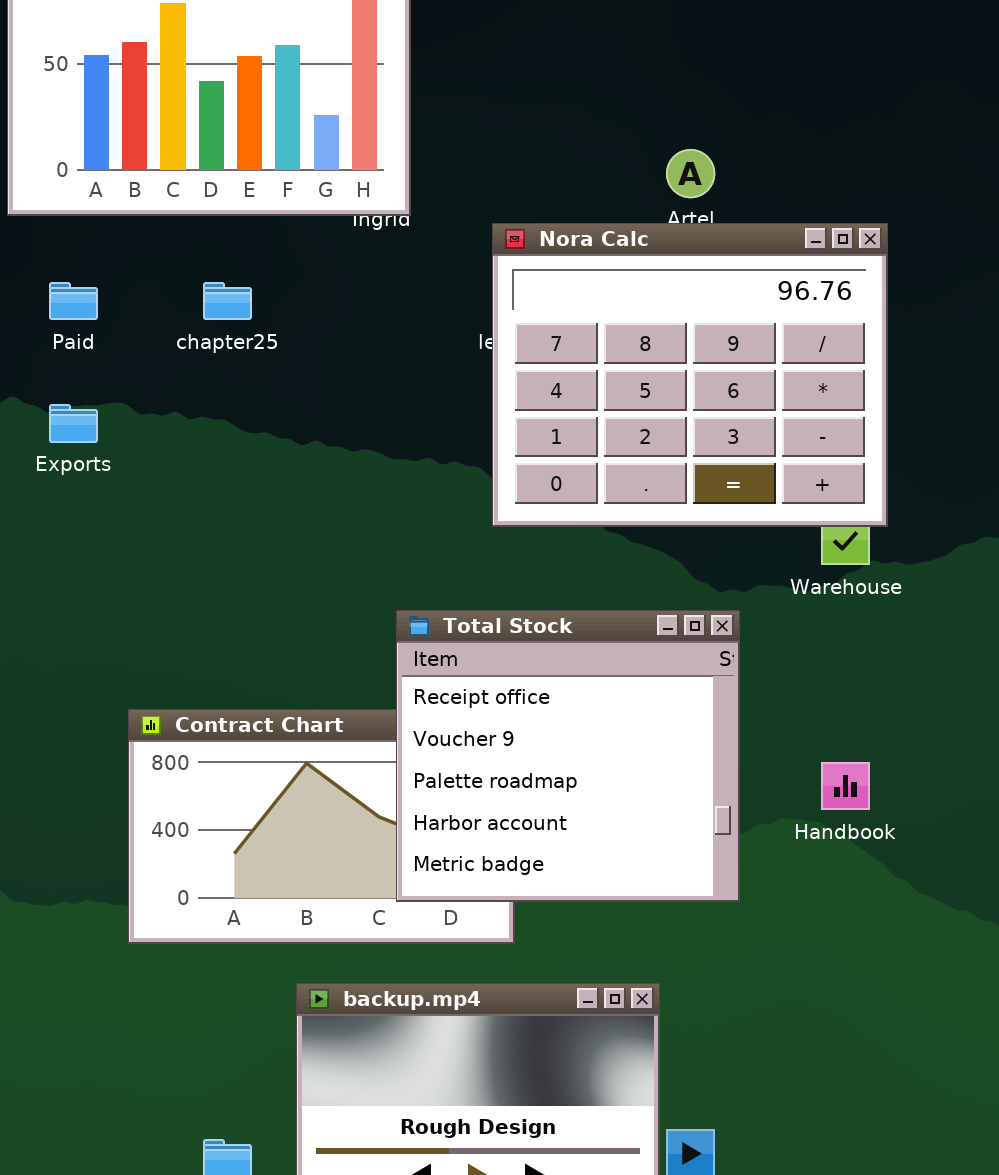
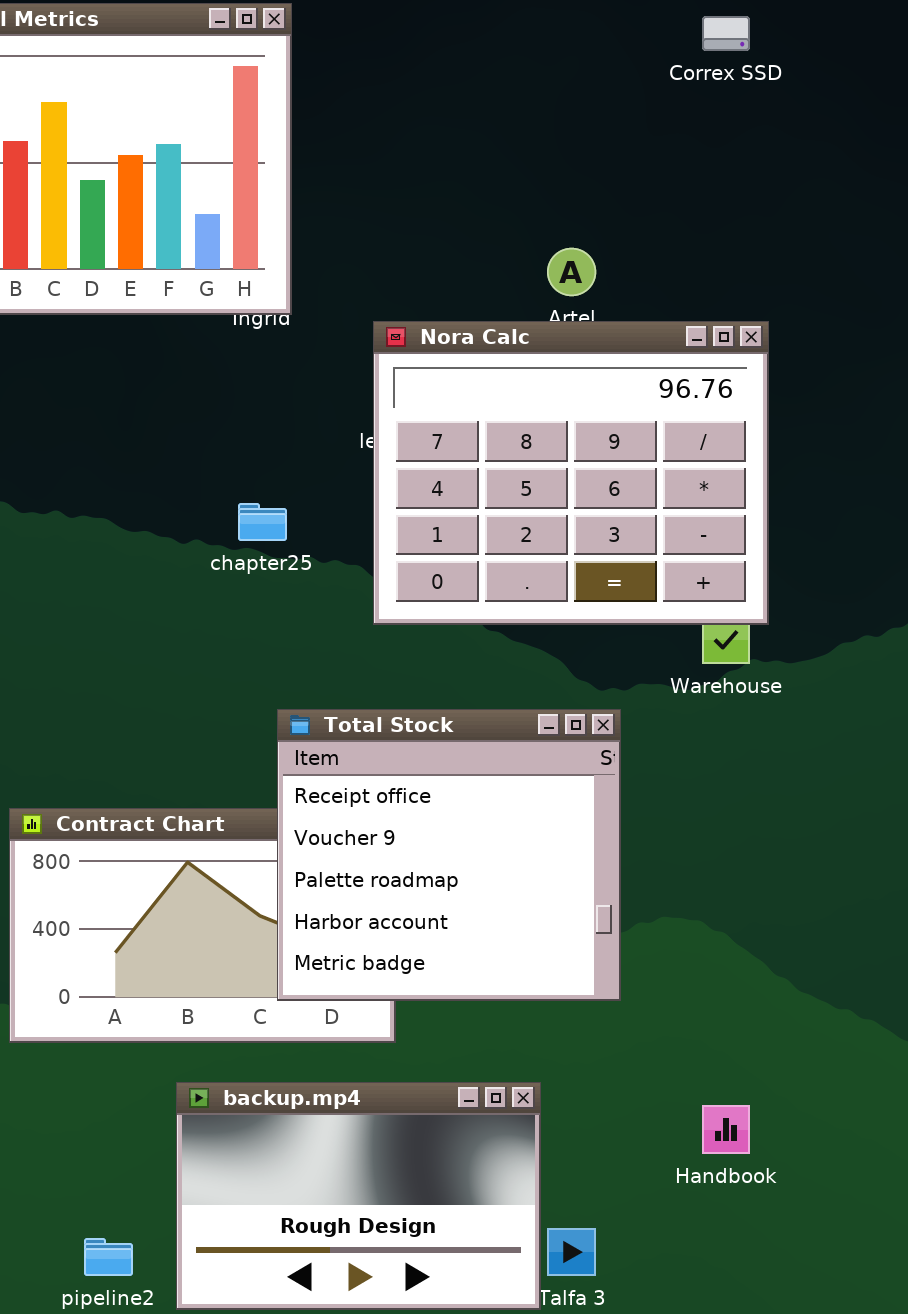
chapter25: [203,282,252,320] -> [238,503,287,541], moved
Handbook: [821,762,870,810] -> [702,1105,750,1154], moved

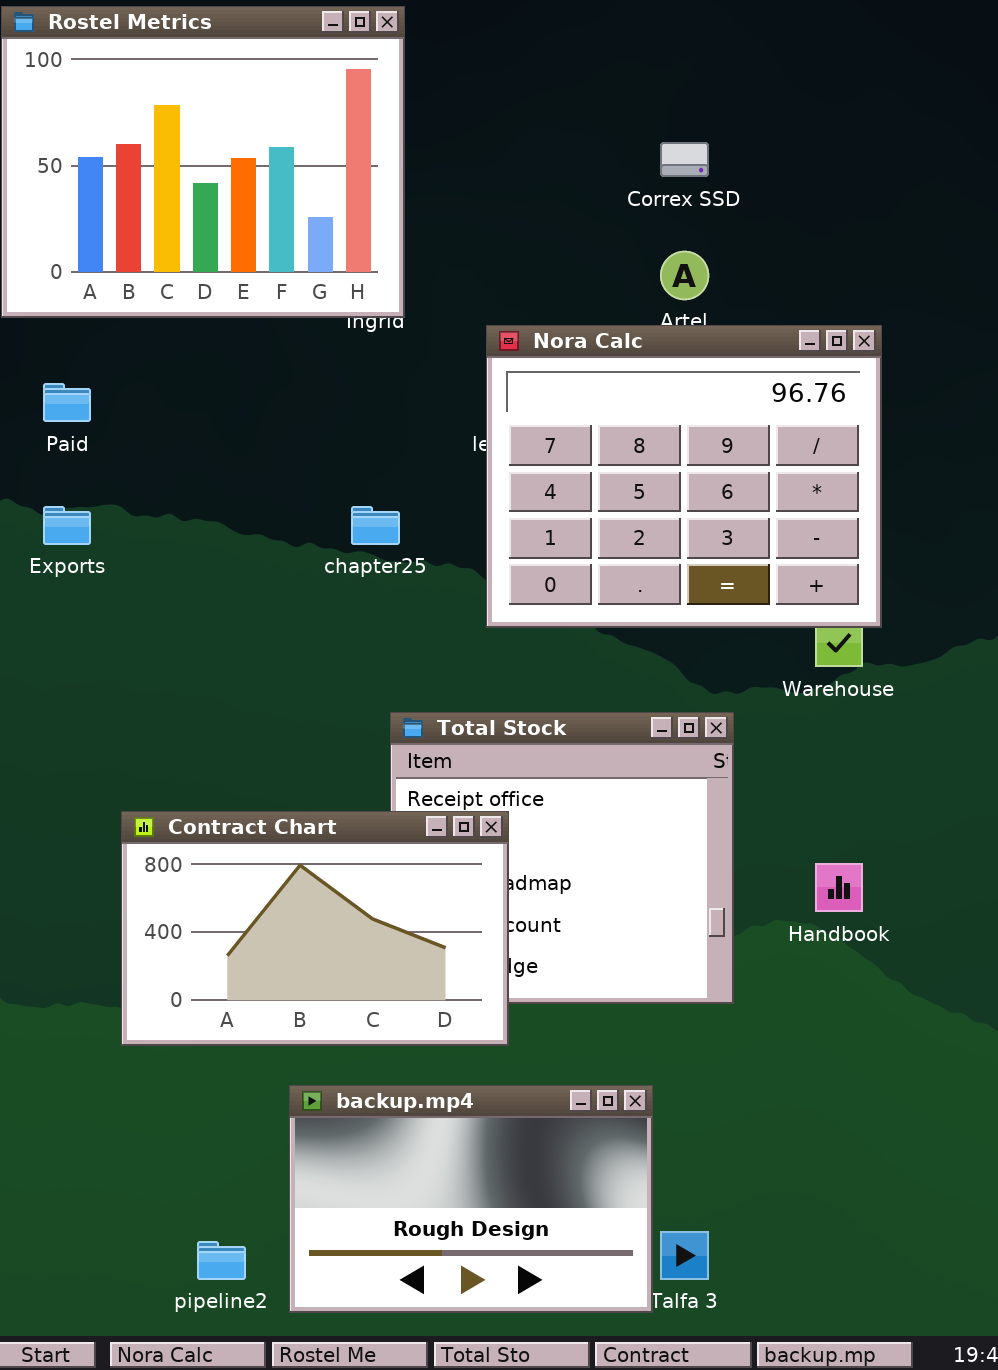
Correx SSD: [702,16,750,51] -> [660,142,709,177], moved
Contract Chart: [9,808,396,1043] -> [121,811,509,1046], raised
Handbook: [702,1105,750,1154] -> [815,863,863,912], moved

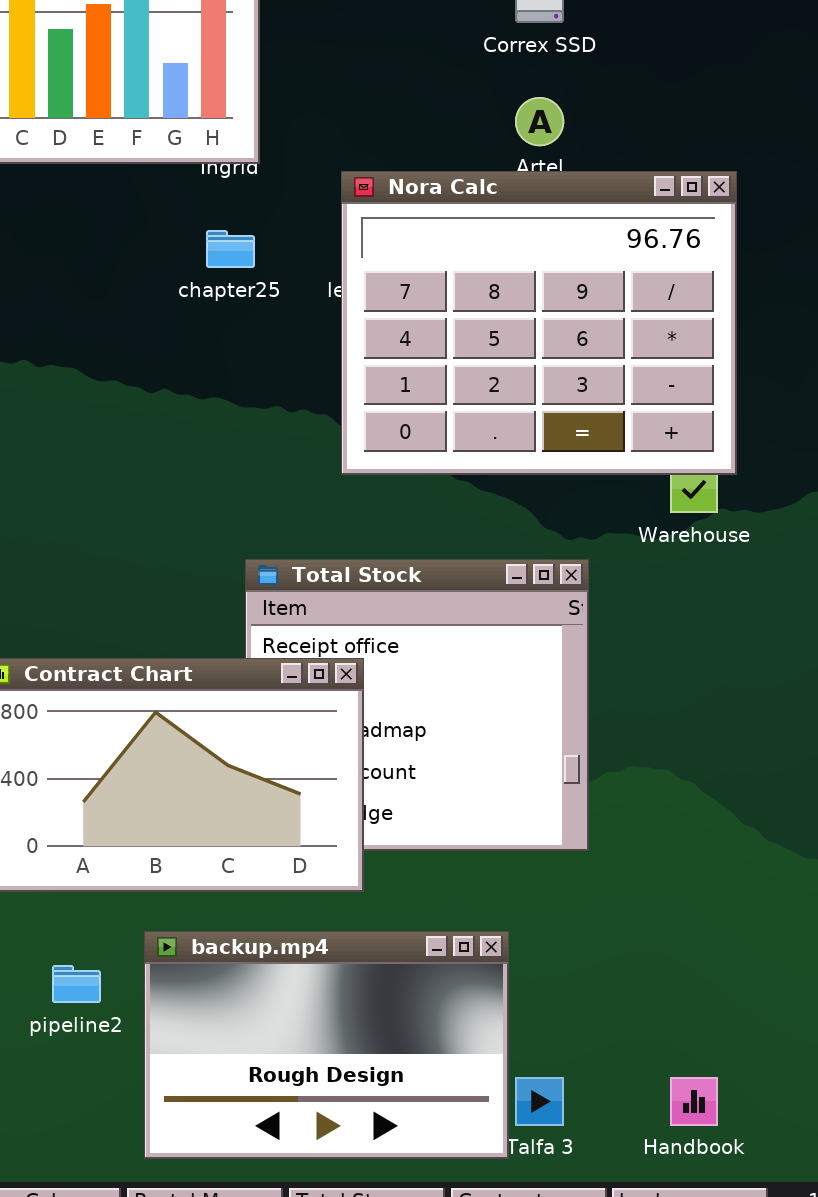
chapter25: [351,506,400,545] -> [206,230,255,268], moved
Handbook: [815,863,863,912] -> [670,1077,718,1126], moved
pipeline2: [197,1241,246,1280] -> [52,965,101,1003], moved

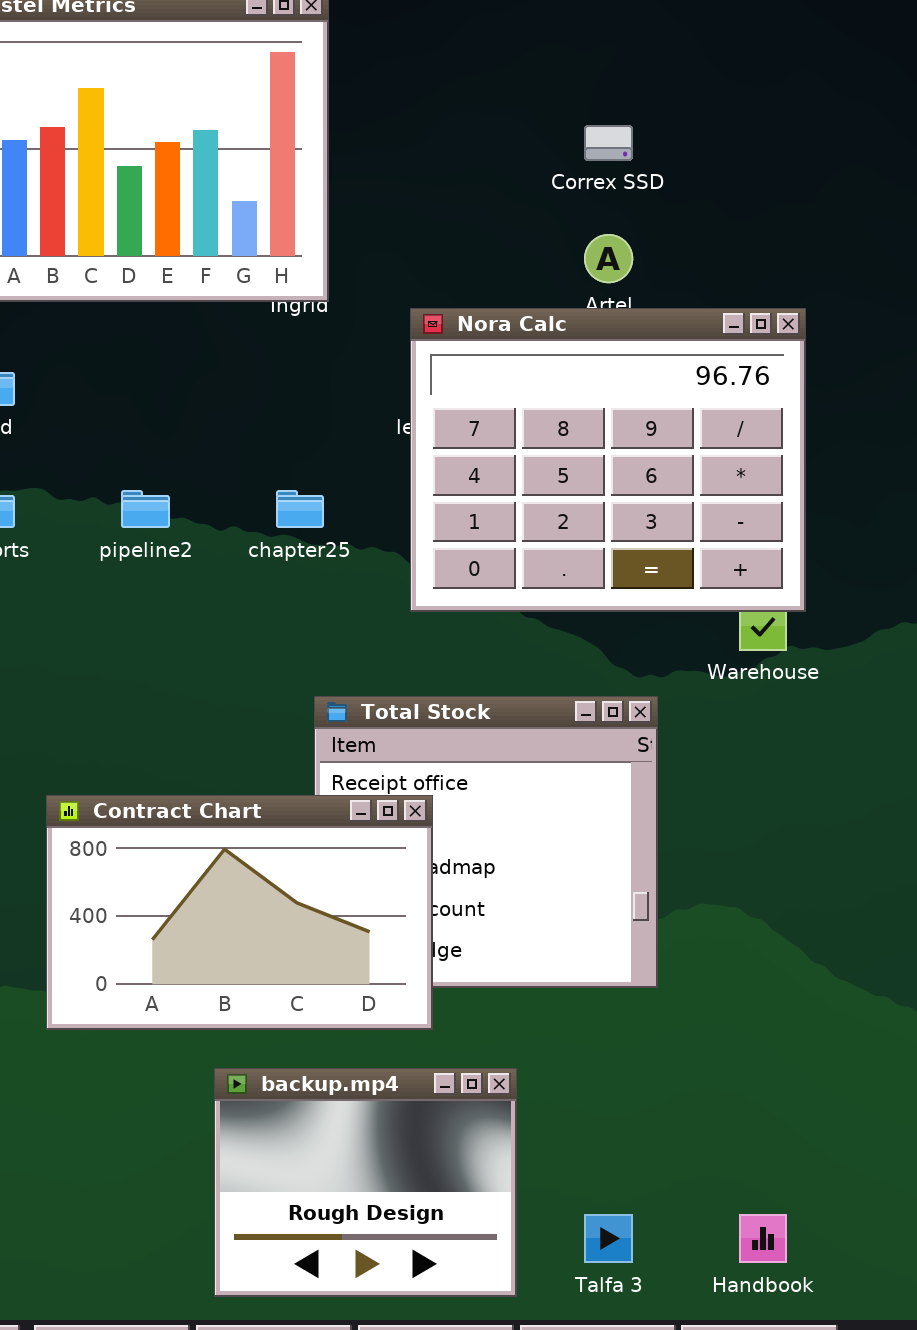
chapter25: [206,230,255,268] -> [276,490,324,528], moved
backup.mp4: [144,931,509,1159] -> [214,1068,517,1297], resized
pipeline2: [52,965,101,1003] -> [121,490,170,528], moved

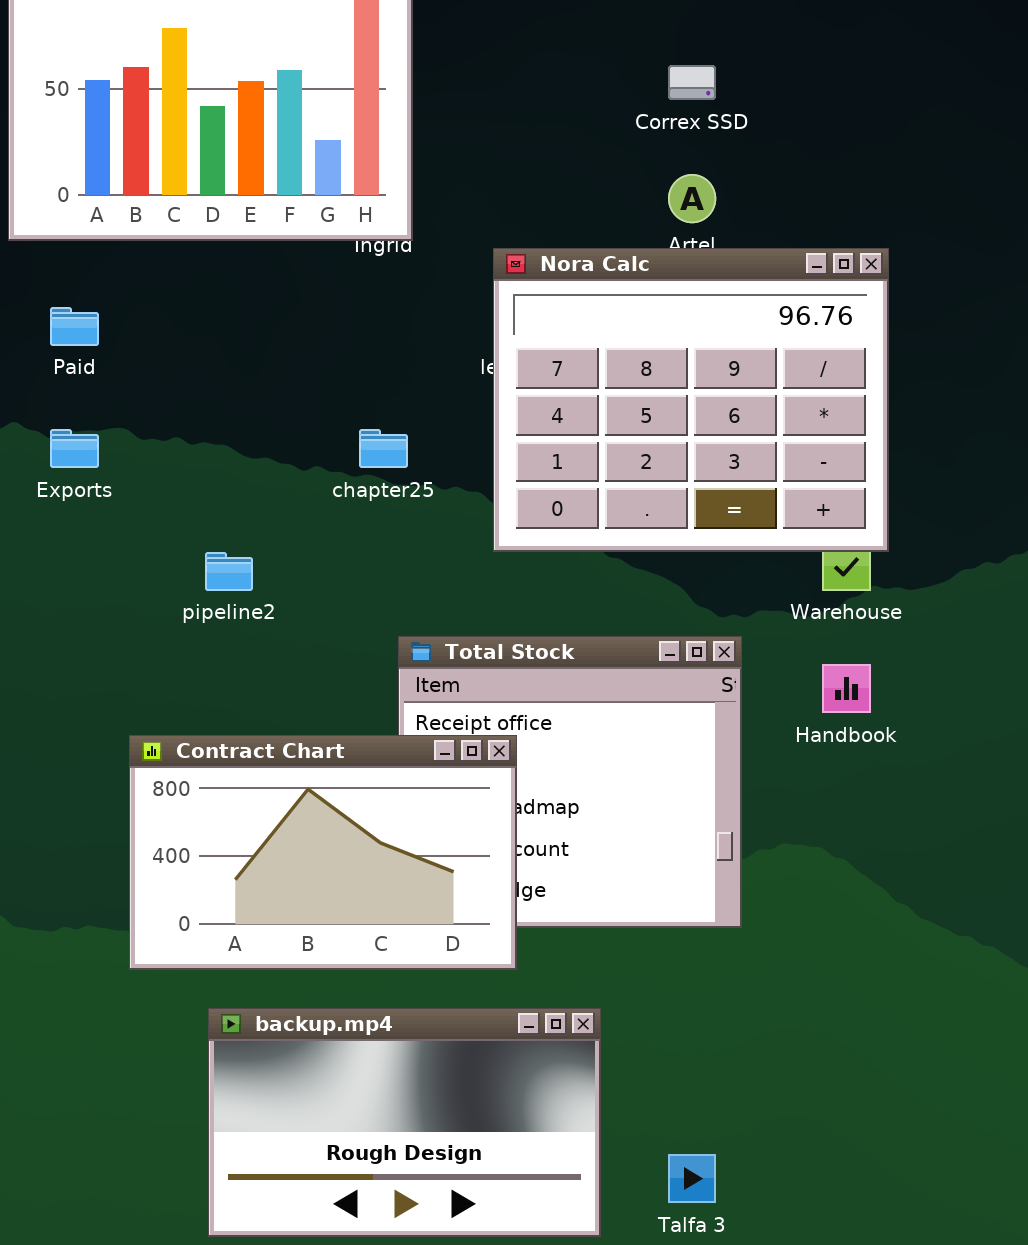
pipeline2: [121,490,170,528] -> [205,552,253,591], moved
backup.mp4: [214,1068,517,1297] -> [208,1008,601,1237], resized
Handbook: [739,1214,787,1263] -> [822,664,871,713], moved

